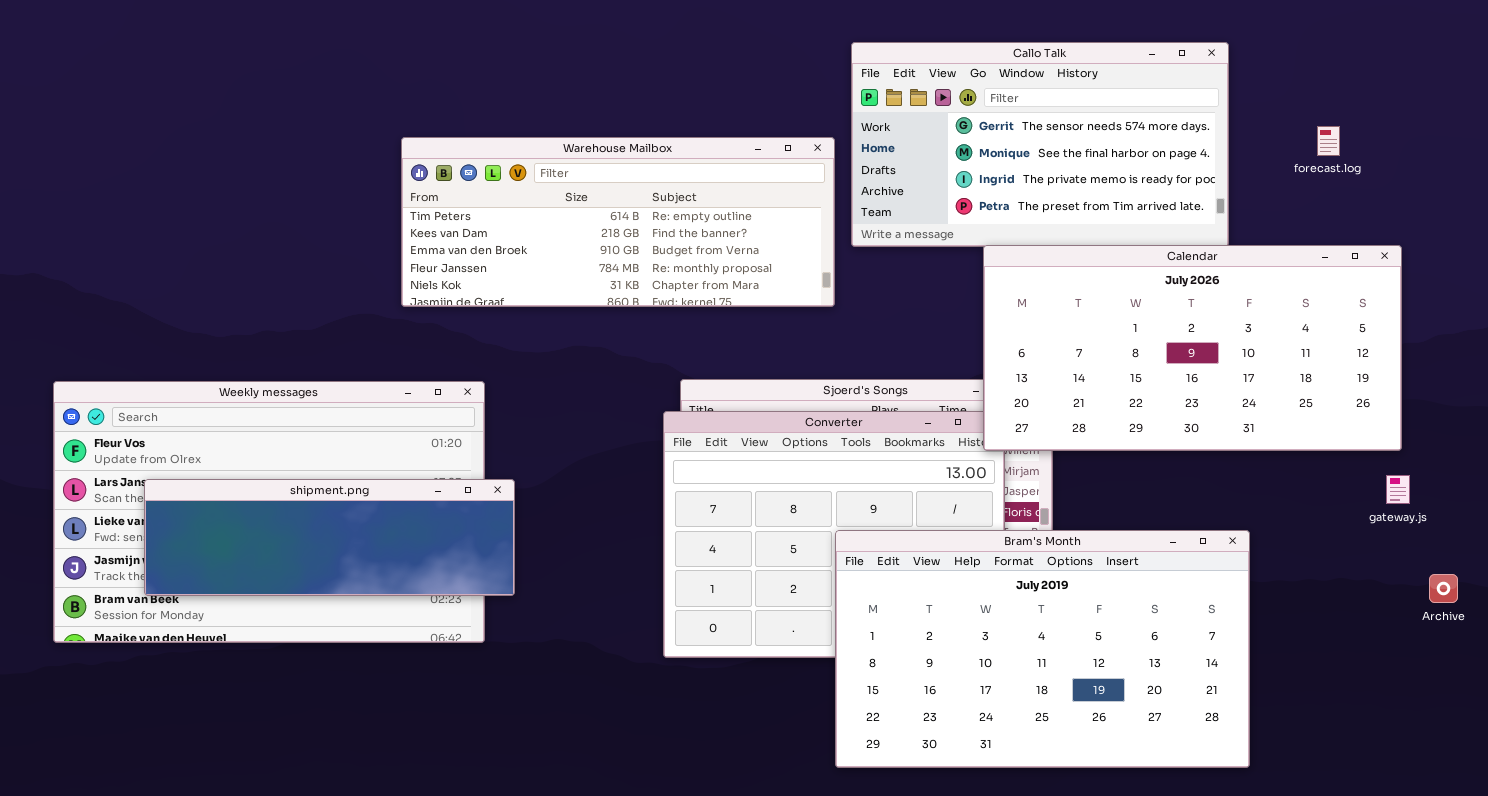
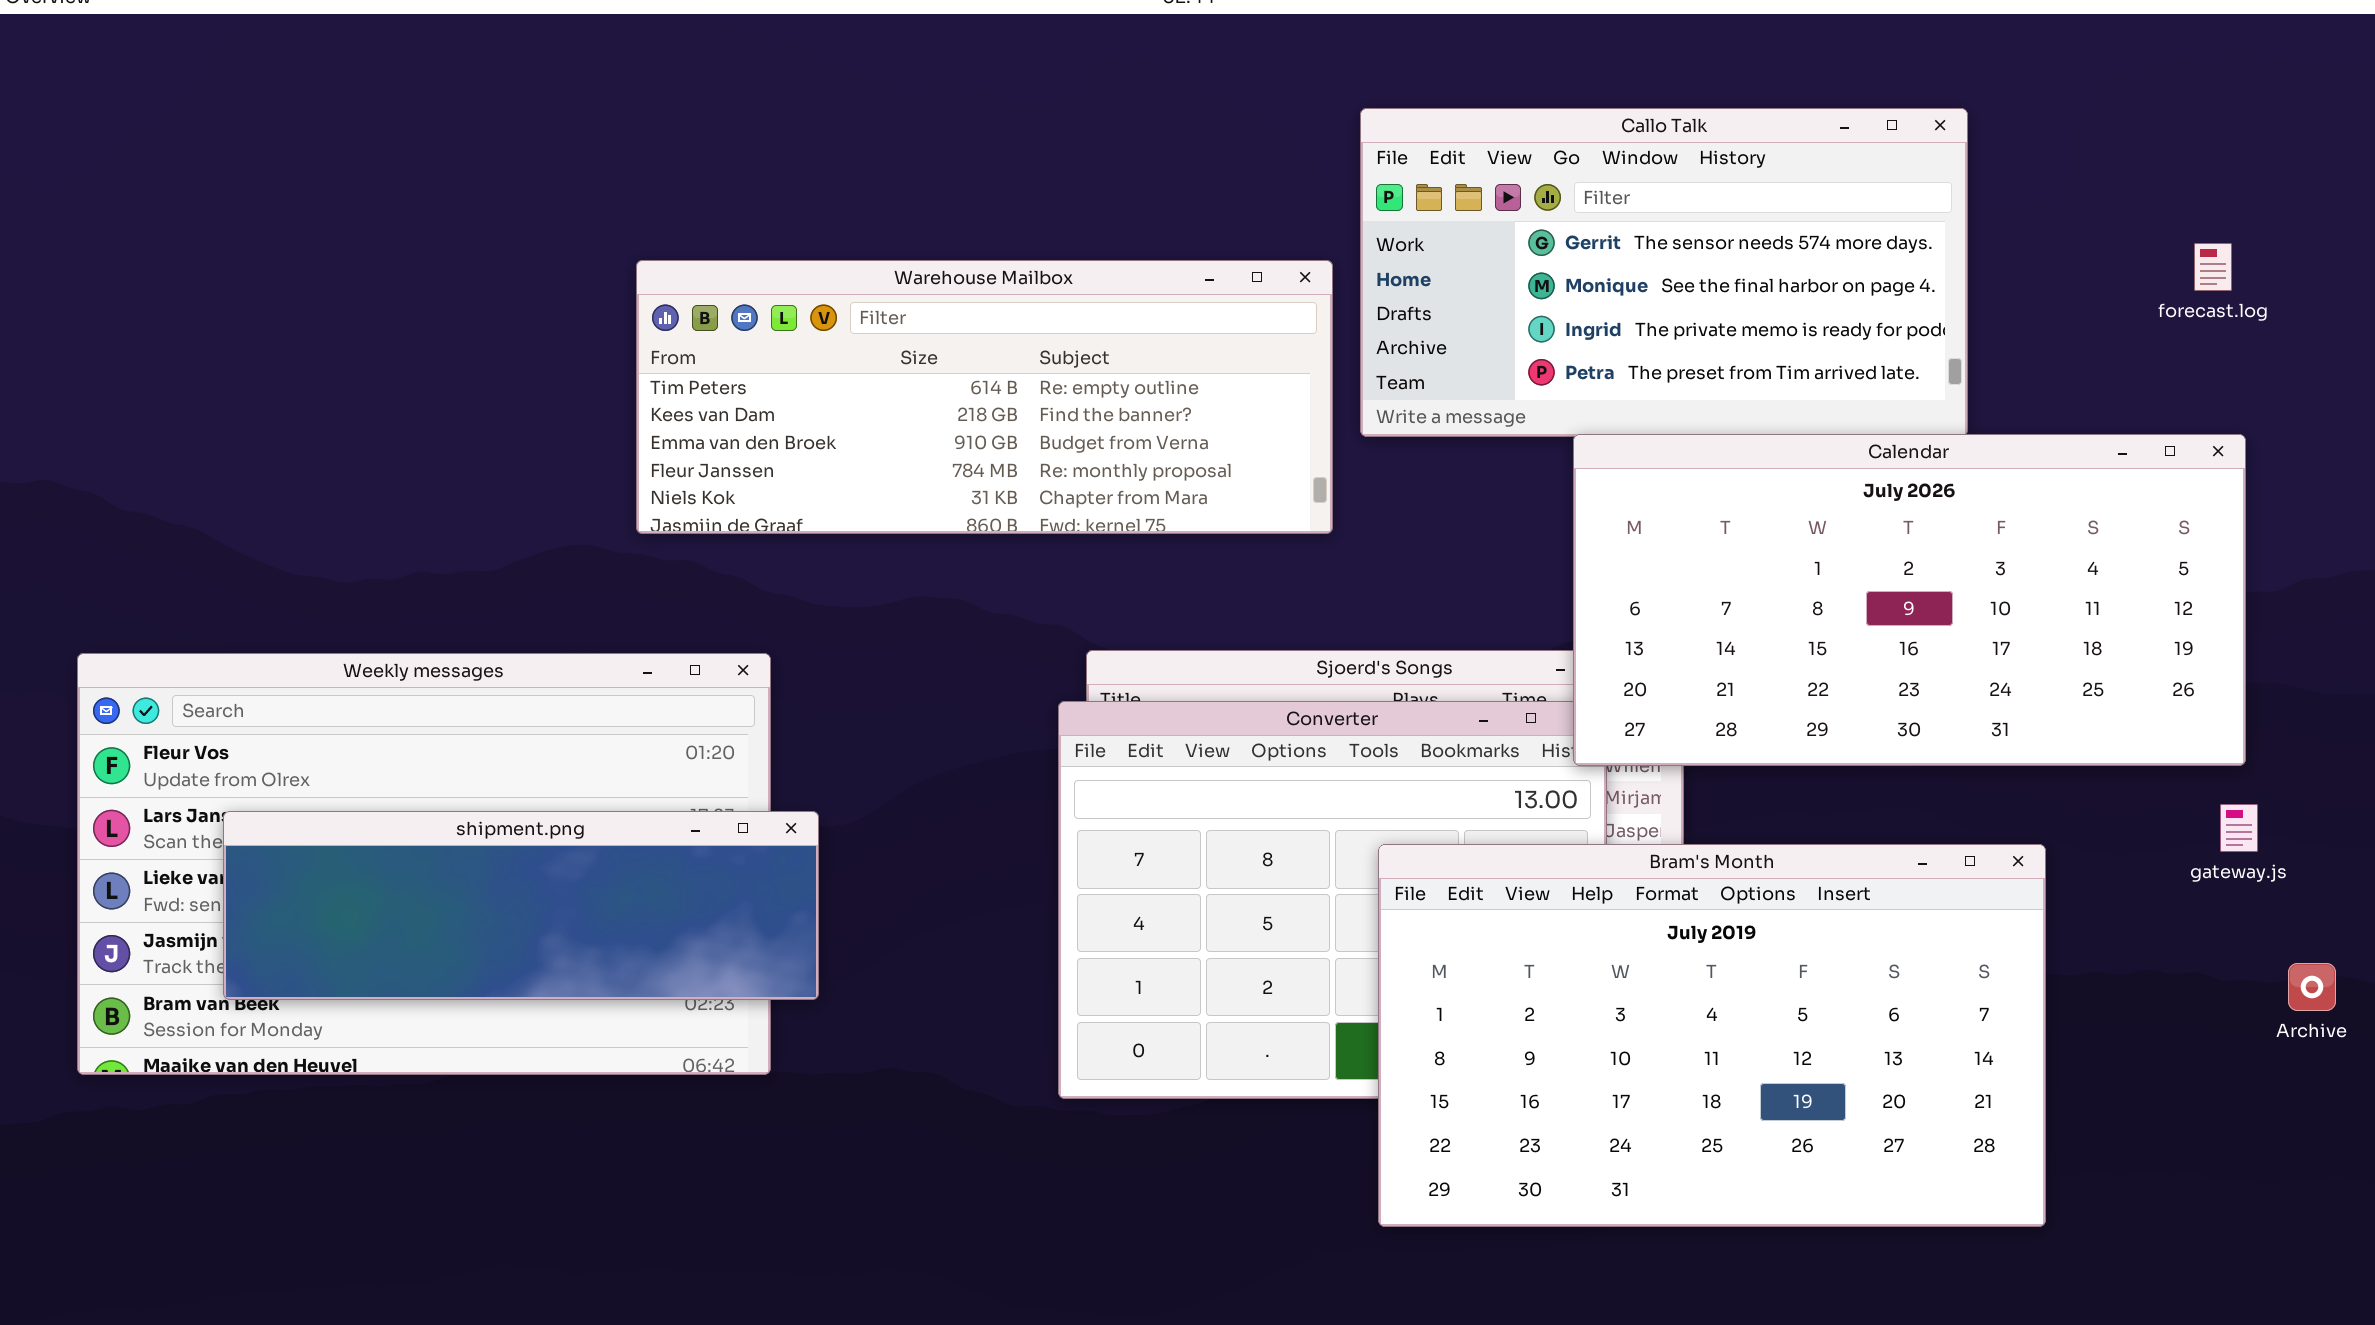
forecast.log: [1317,126,1340,156] -> [2194,243,2232,291], moved
Bram's Month: [835,530,1250,768] -> [1378,844,2046,1227], moved

